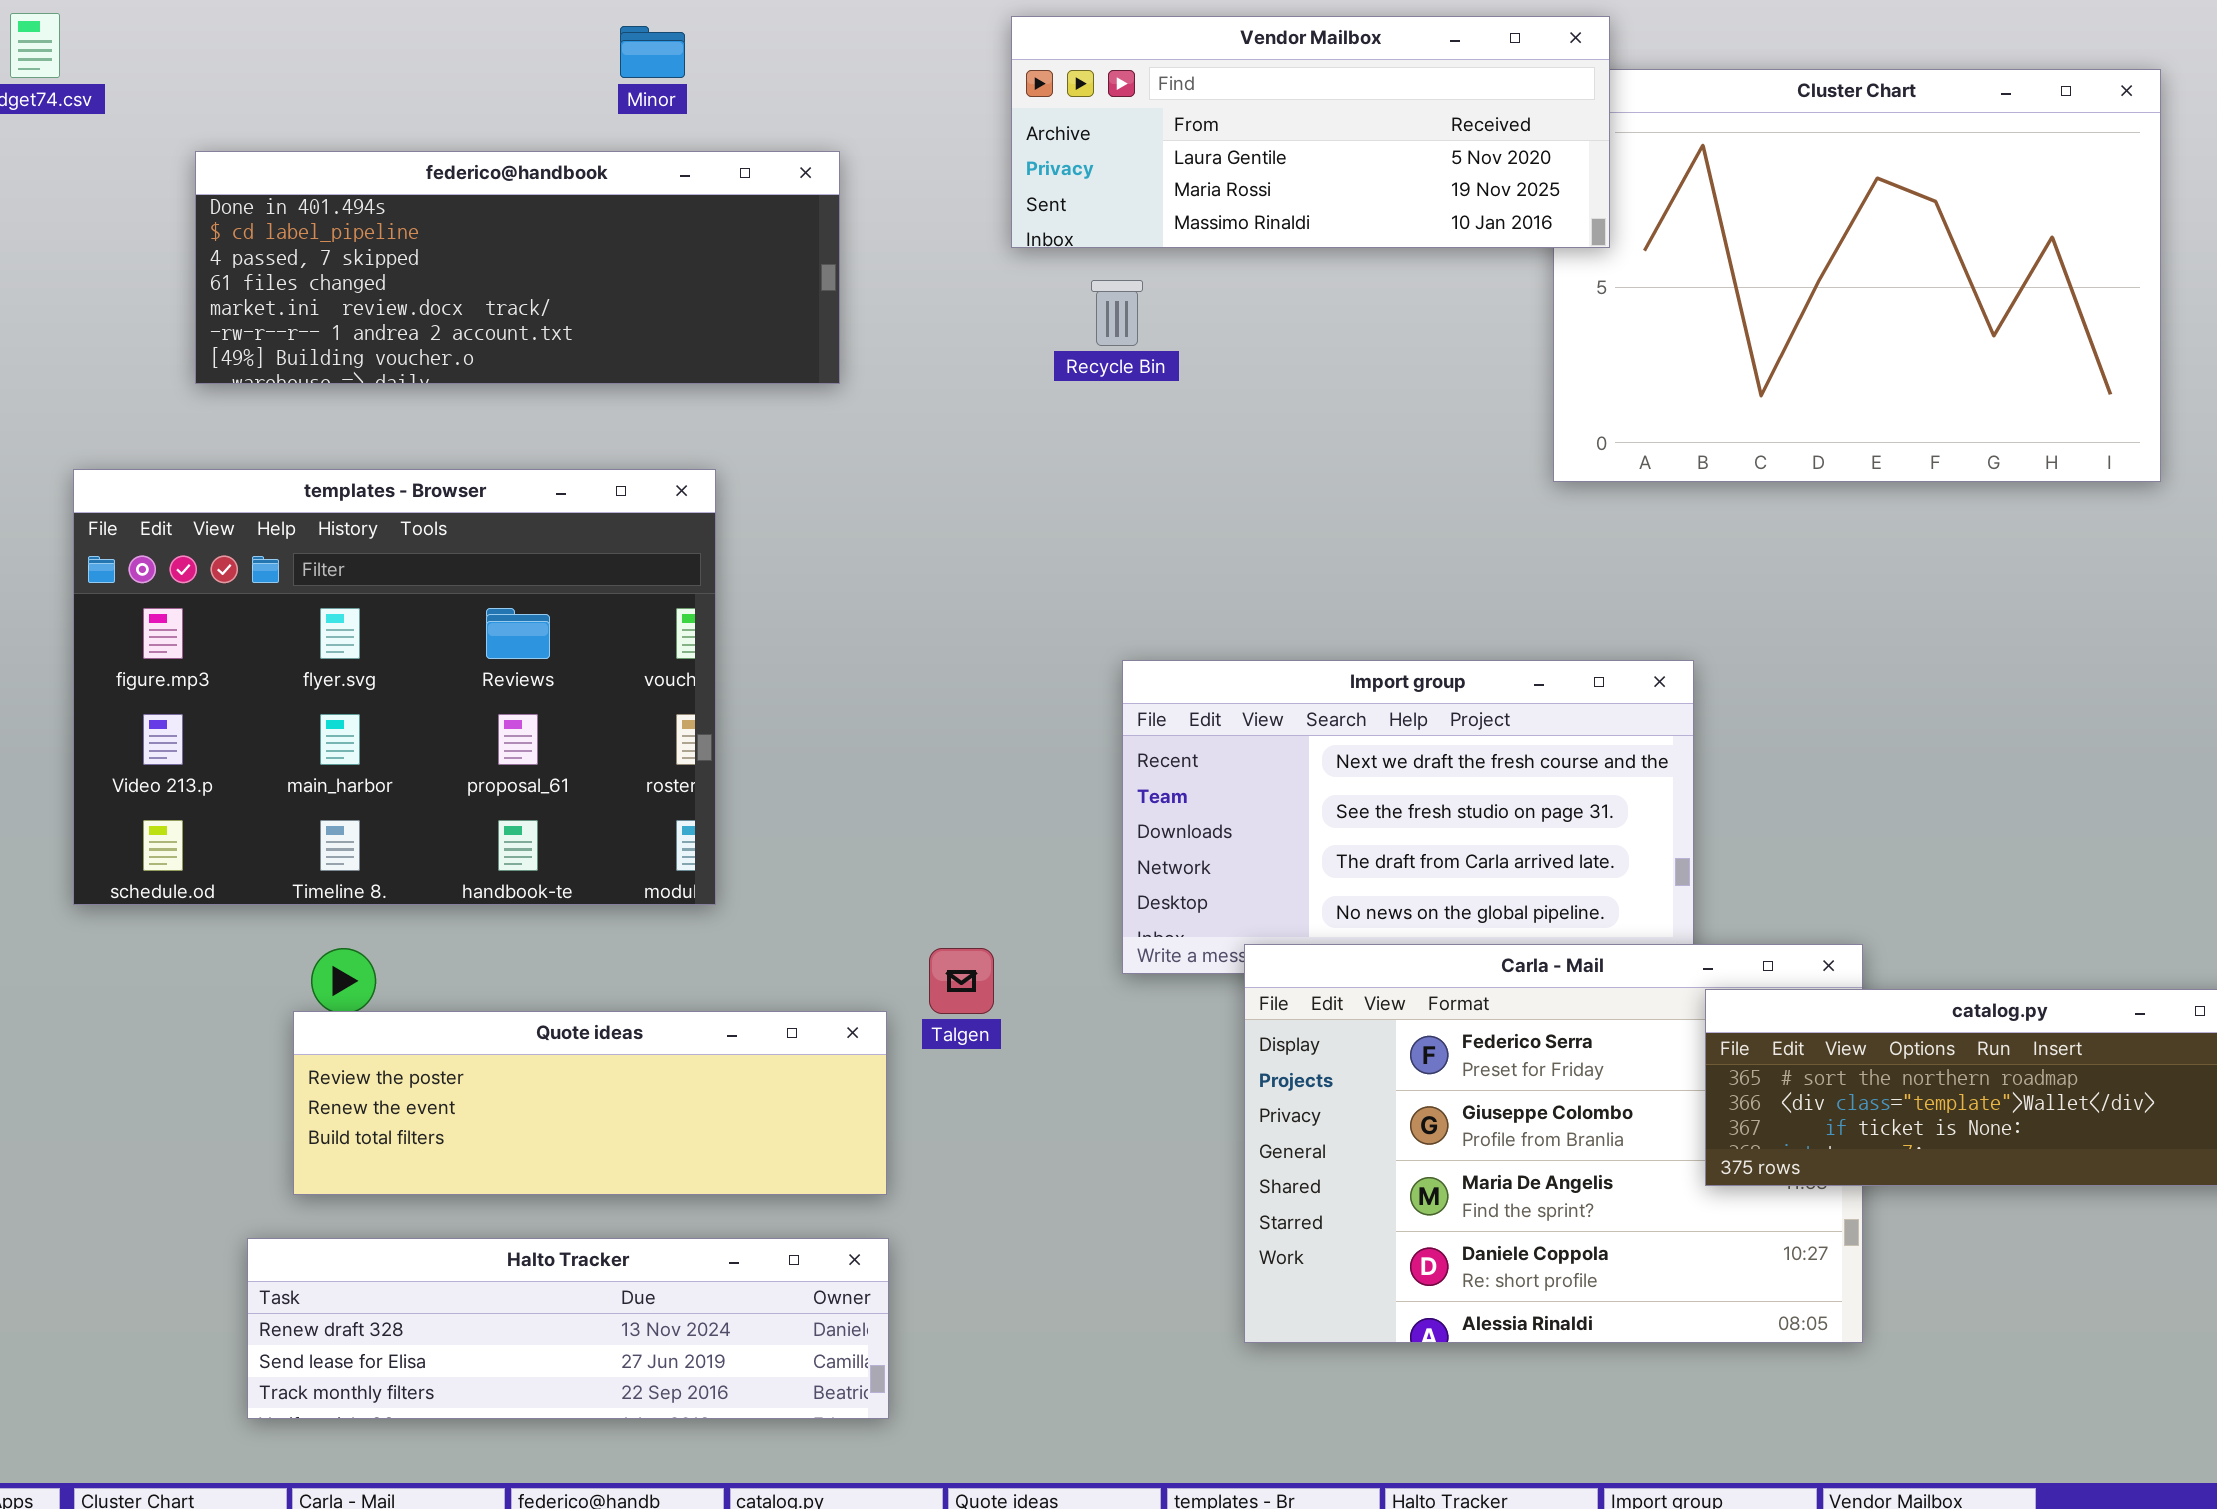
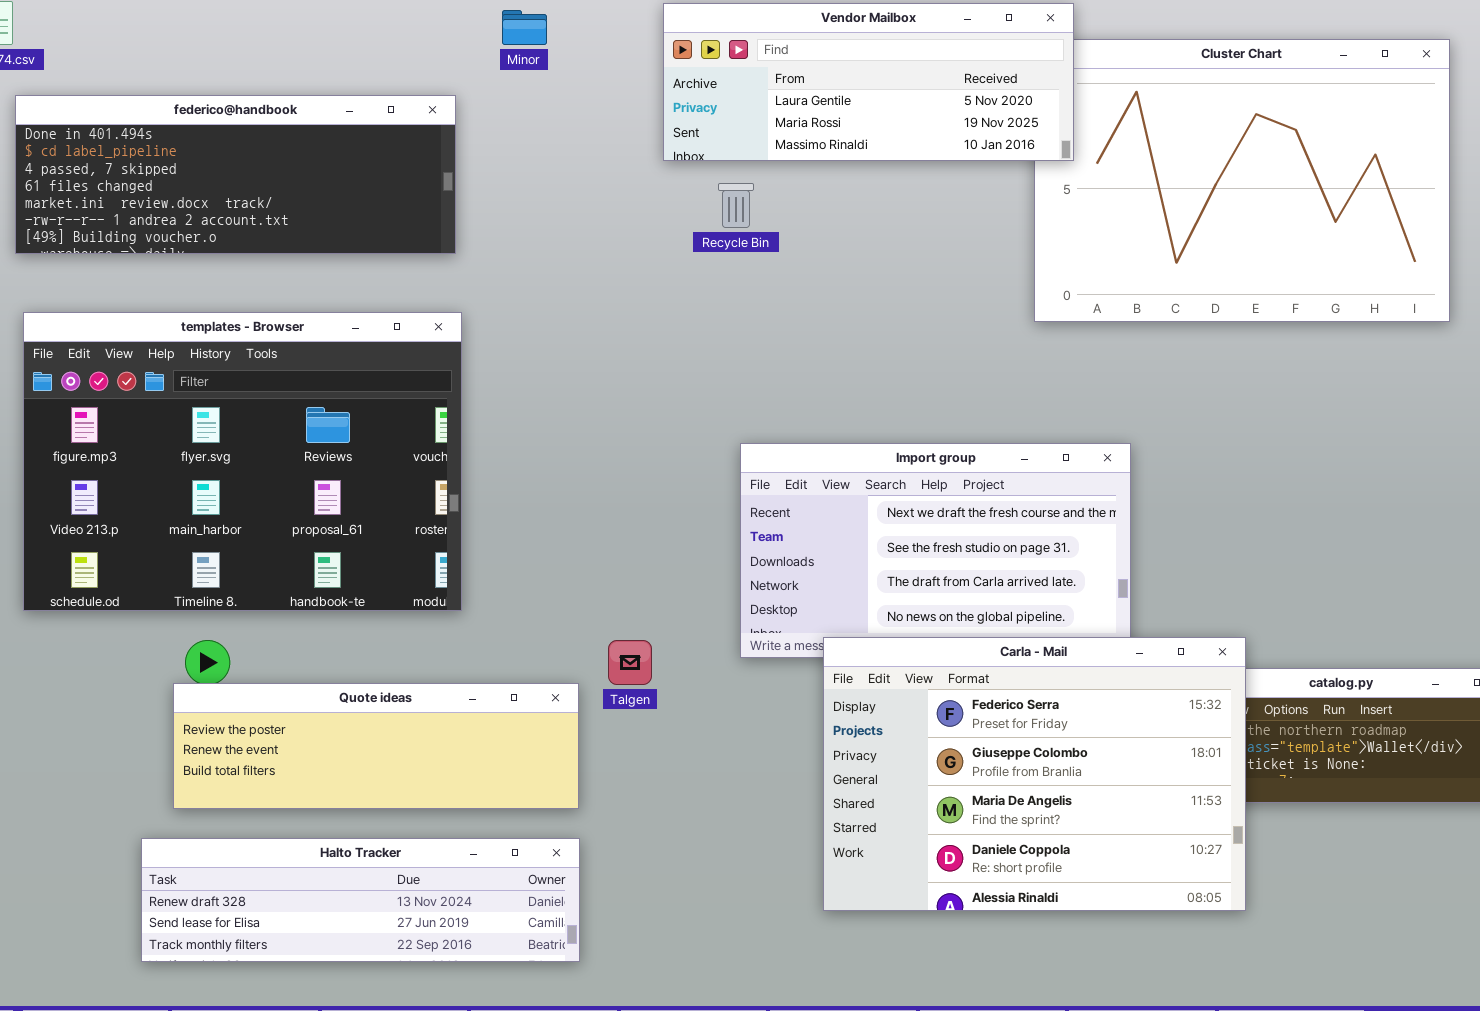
Minor: [620,26,685,78] -> [502,10,547,45], moved
federico@handbook: [195,151,840,384] -> [15,95,456,254], moved
Carla - Mail: [1244,944,1863,1343] -> [823,637,1246,911], raised

